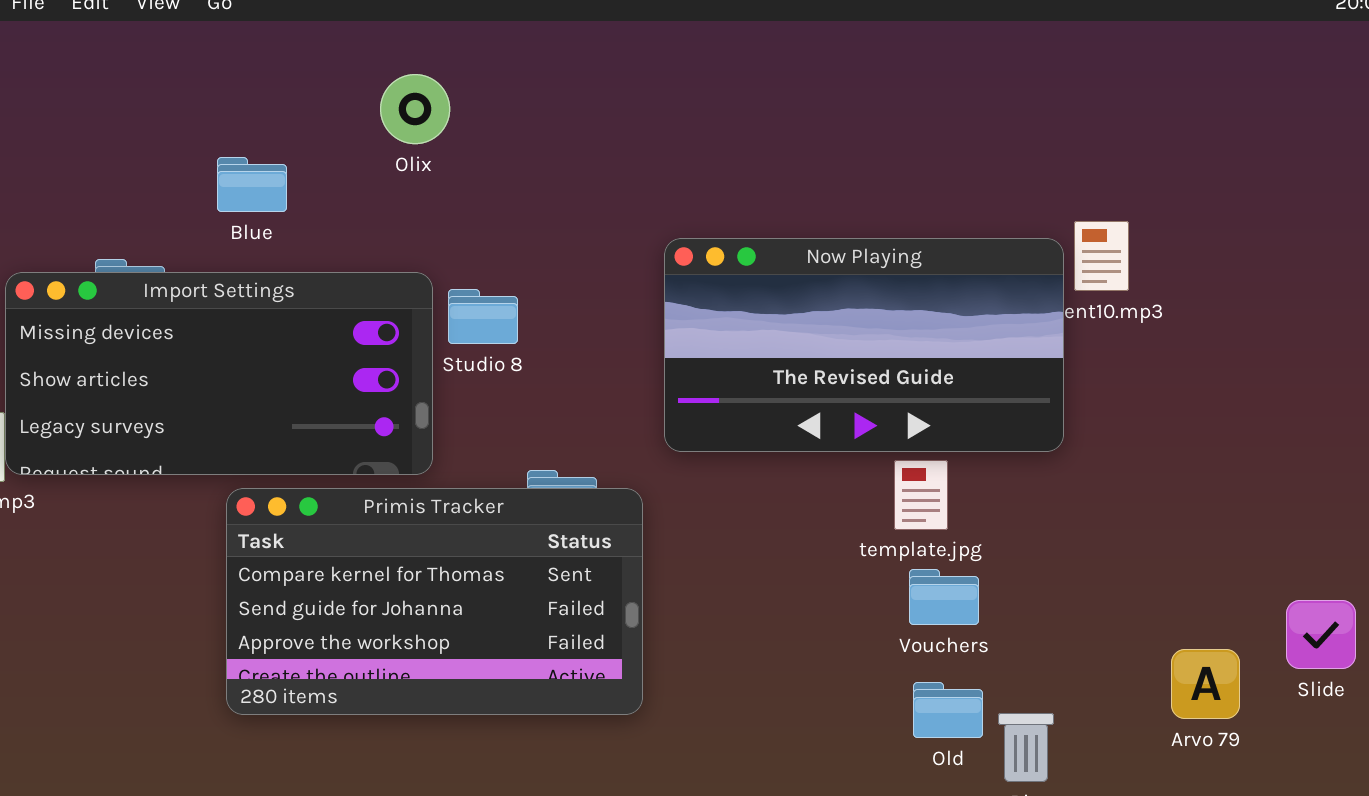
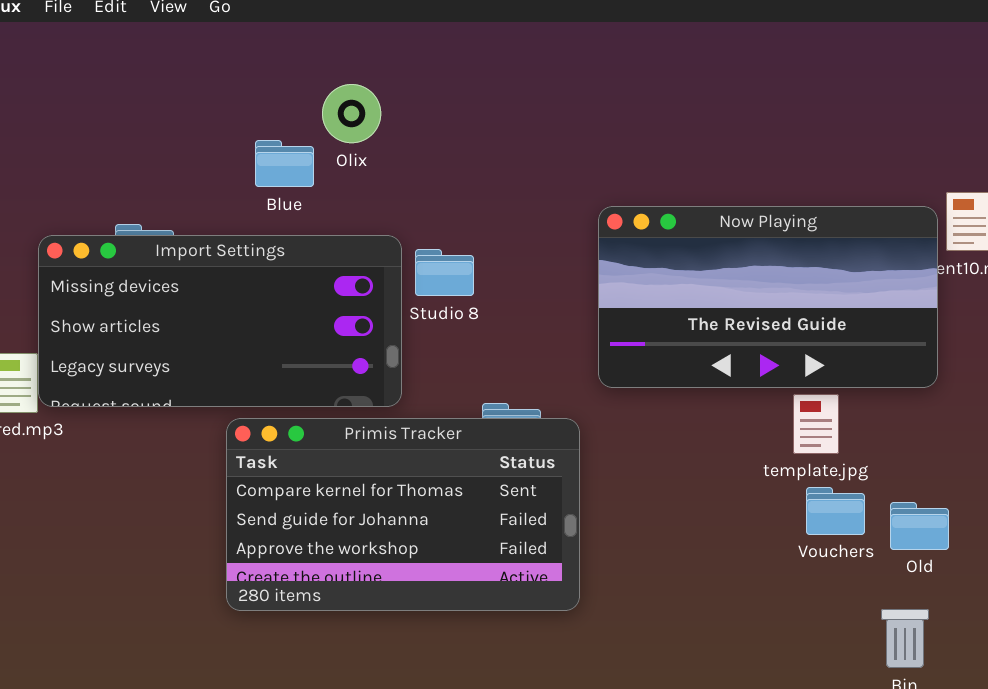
Olix: [380,74,450,144] -> [322,84,381,143], moved
Blue: [217,157,287,212] -> [255,140,314,187], moved
Old: [913,682,983,738] -> [890,502,949,550], moved

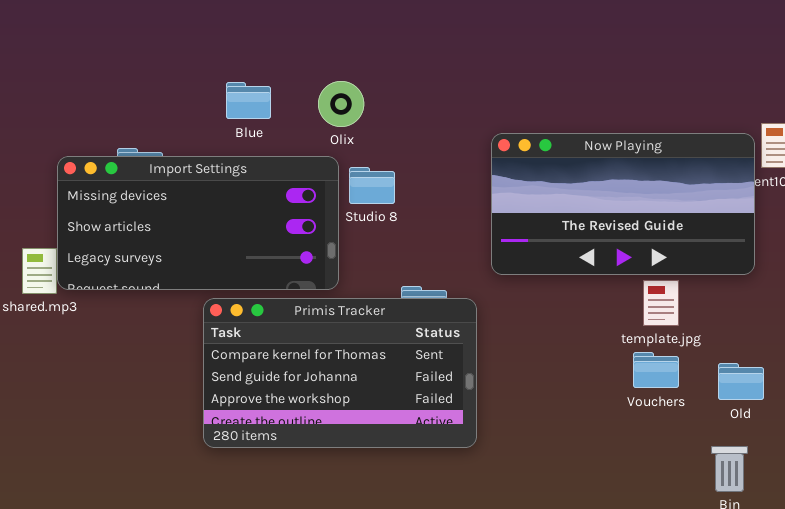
Olix: [322,84,381,143] -> [318,81,364,127], moved
Vouchers: [806,487,865,535] -> [633,352,679,388], moved

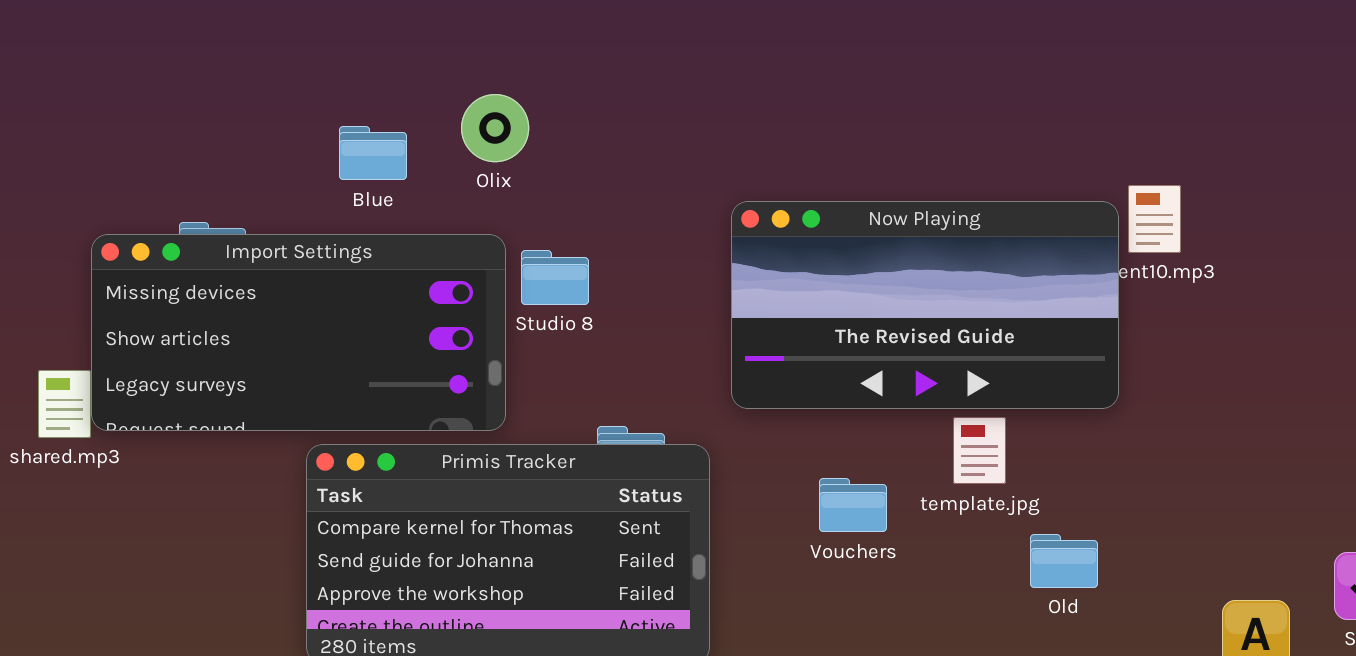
Olix: [318,81,364,127] -> [461,94,529,162], moved
Vouchers: [633,352,679,388] -> [819,478,887,532], moved
Old: [718,363,764,400] -> [1030,534,1098,588], moved

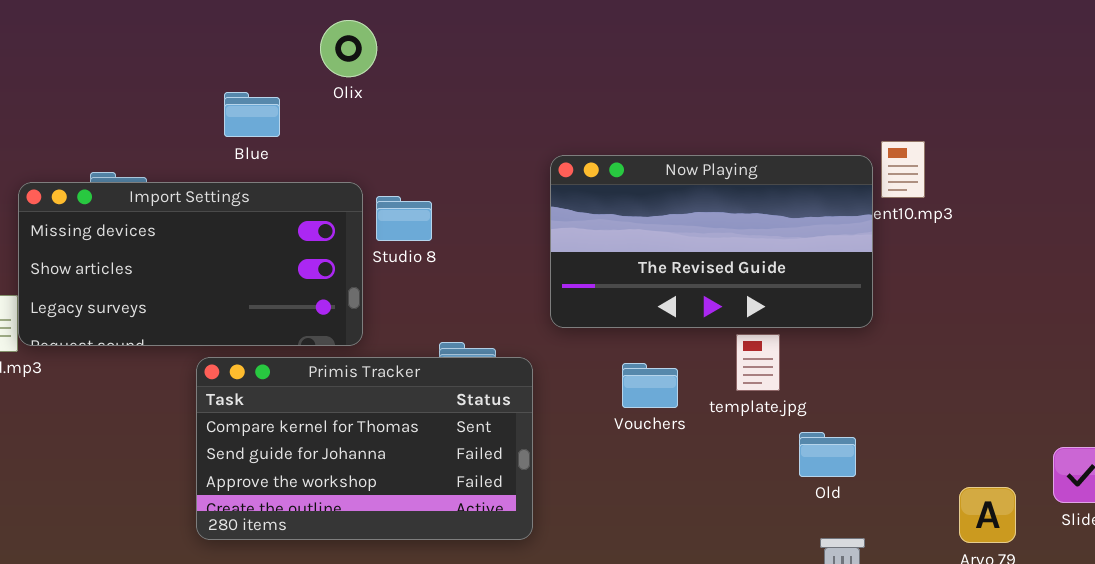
Olix: [461,94,529,162] -> [320,20,377,77], moved
Vouchers: [819,478,887,532] -> [622,363,678,408], moved

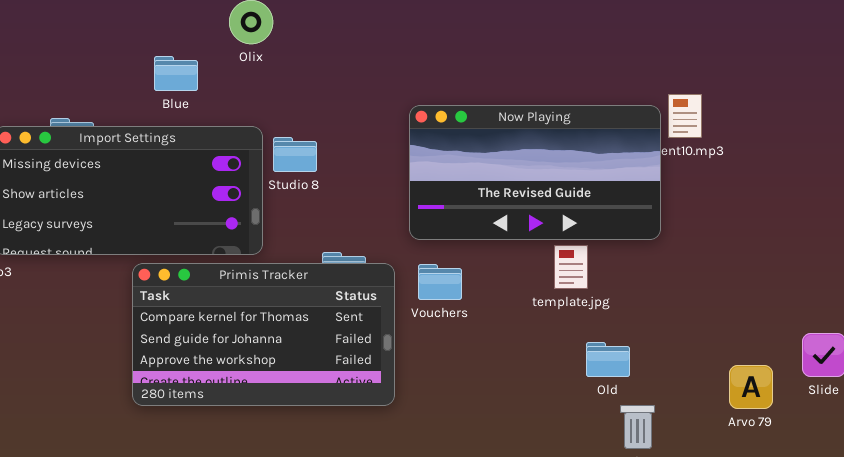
Vouchers: [622,363,678,408] -> [418,264,462,300], moved
Old: [799,432,856,477] -> [586,342,630,377], moved

